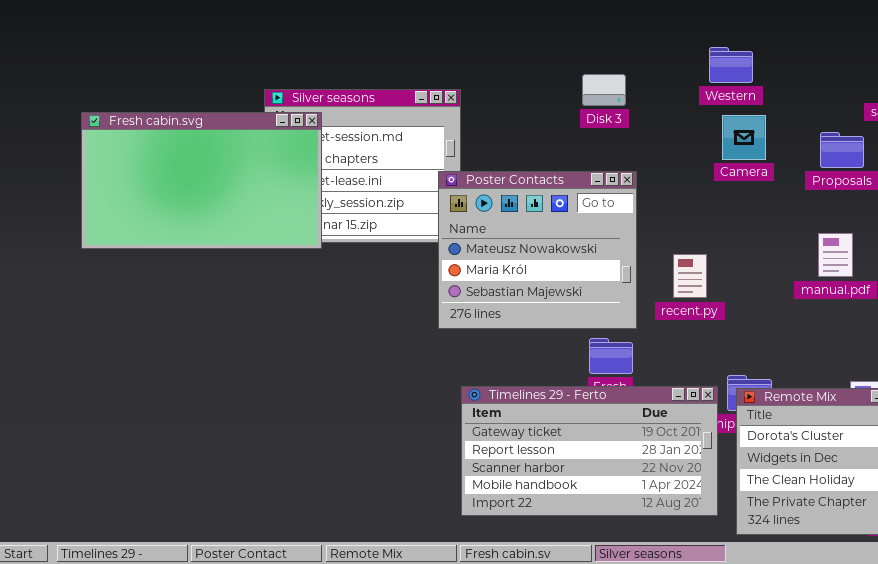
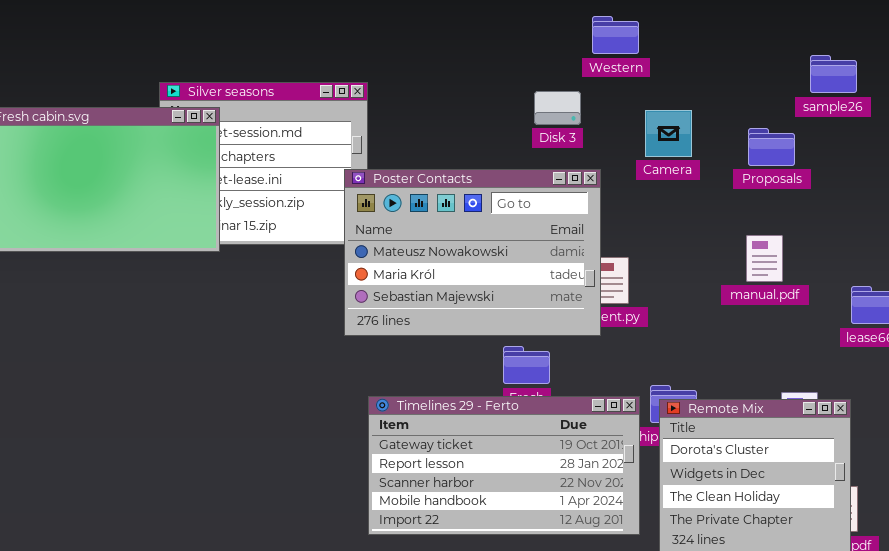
Western: [709,47,753,83] -> [592,16,639,54], moved
Disk 3: [582,74,626,106] -> [534,91,581,125], moved
Poster Contacts: [438,171,637,329] -> [344,169,601,336], resized

